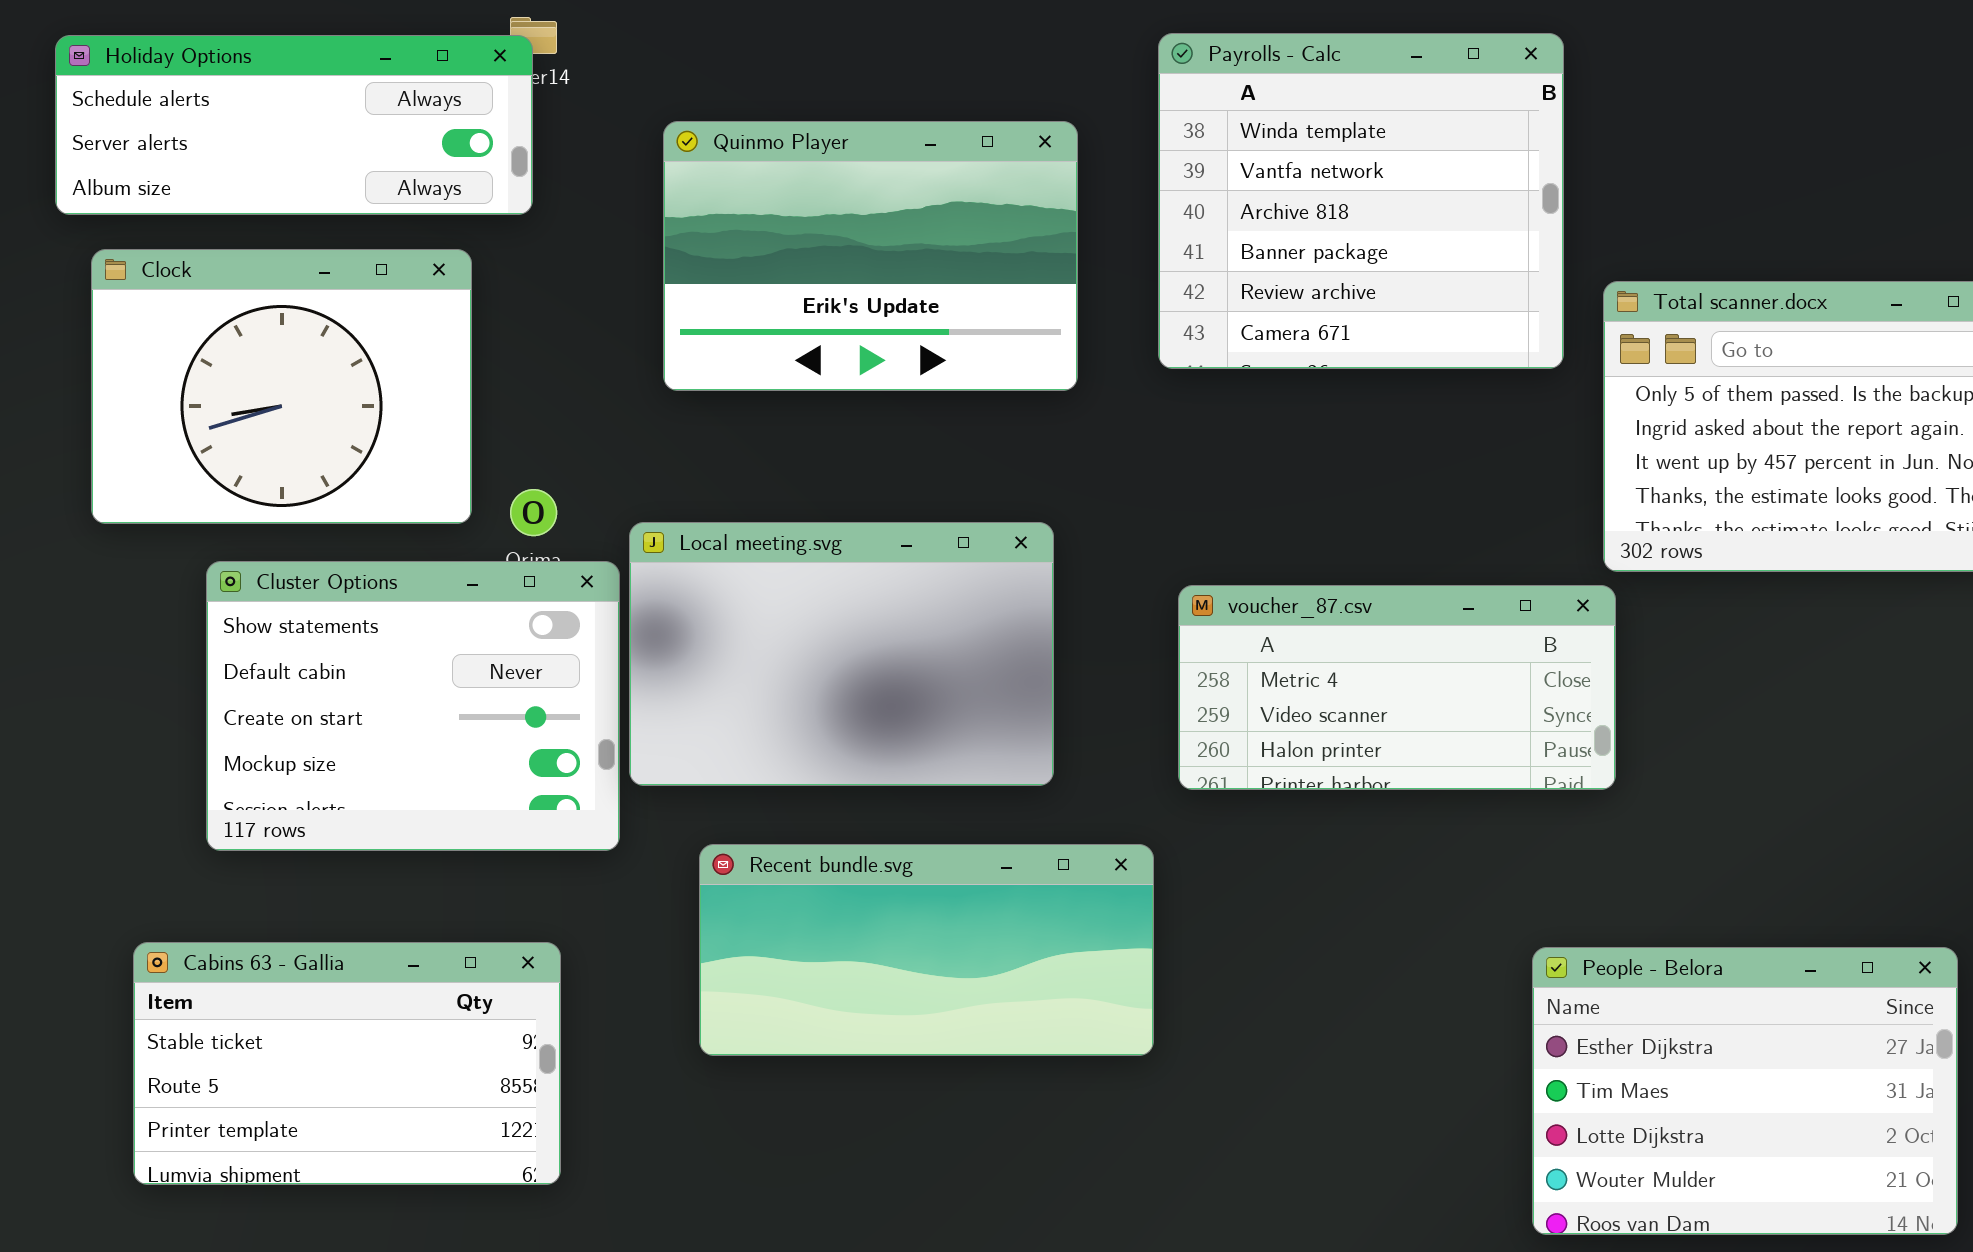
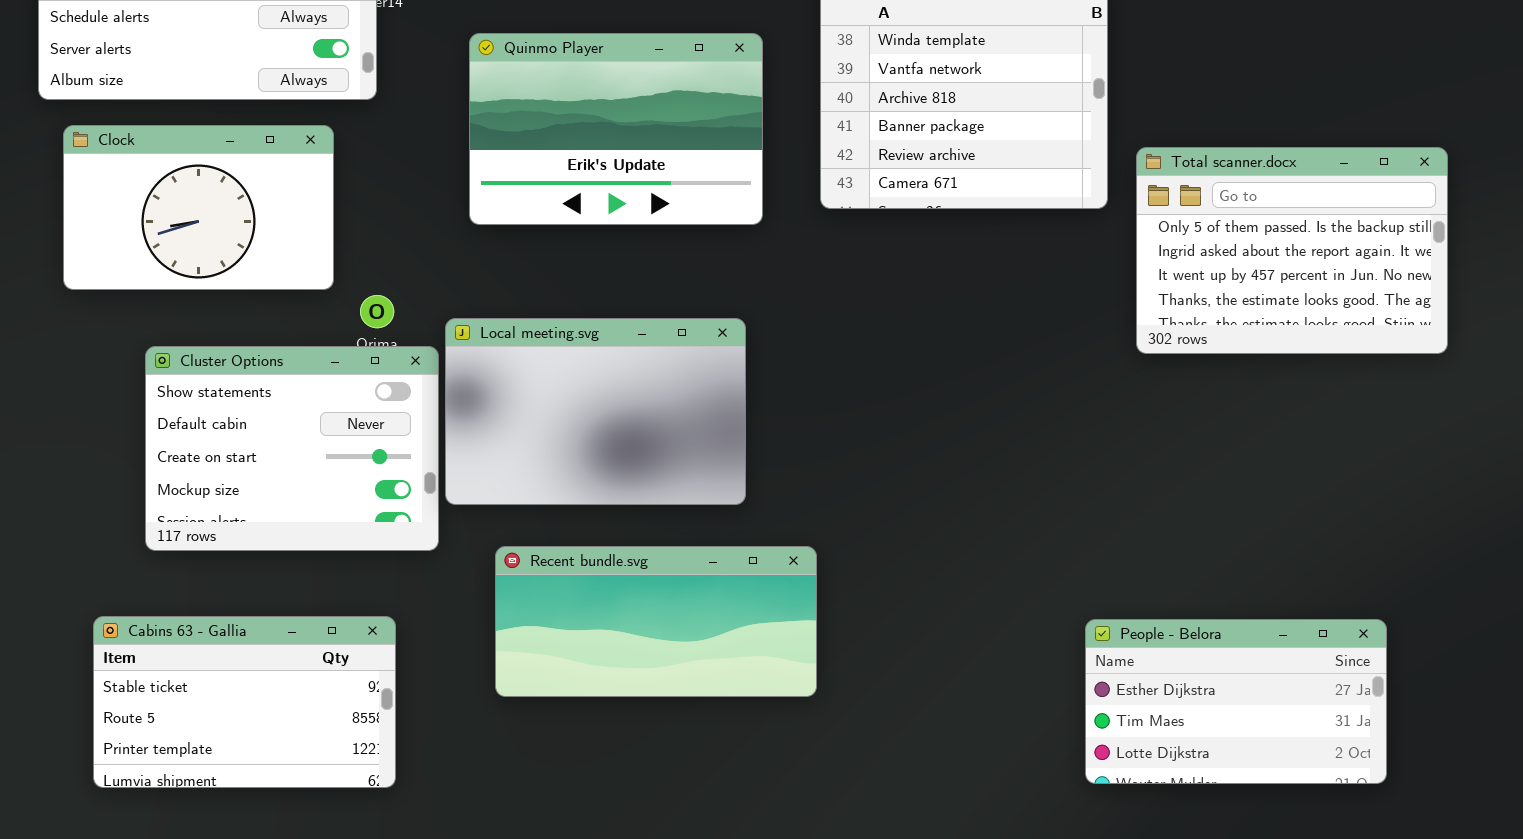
Clock: [91,249,472,524] -> [63,125,334,290], resized
voucher_87.csv: [1178,585,1616,790] -> none, closed
People - Belora: [1532,947,1958,1235] -> [1085,619,1387,784], resized

